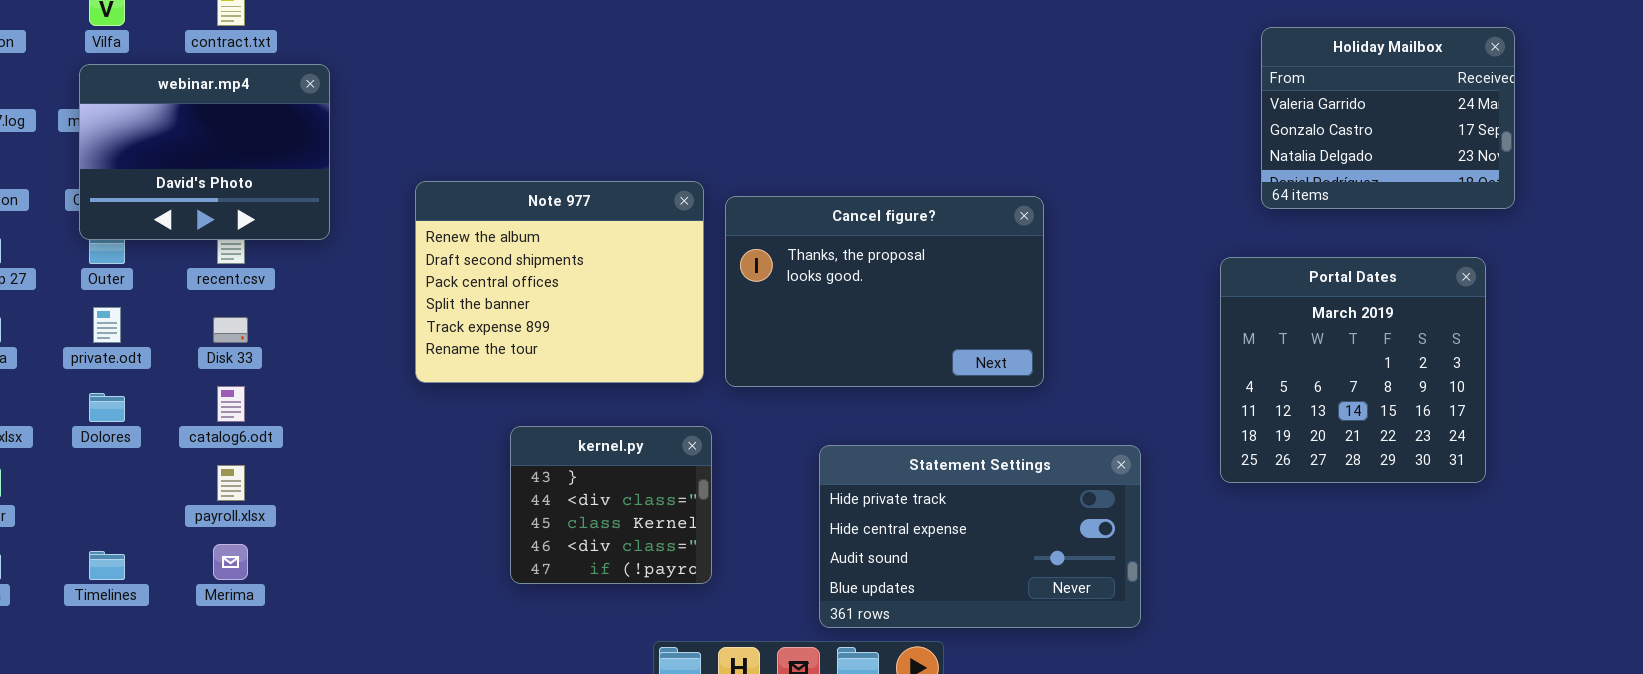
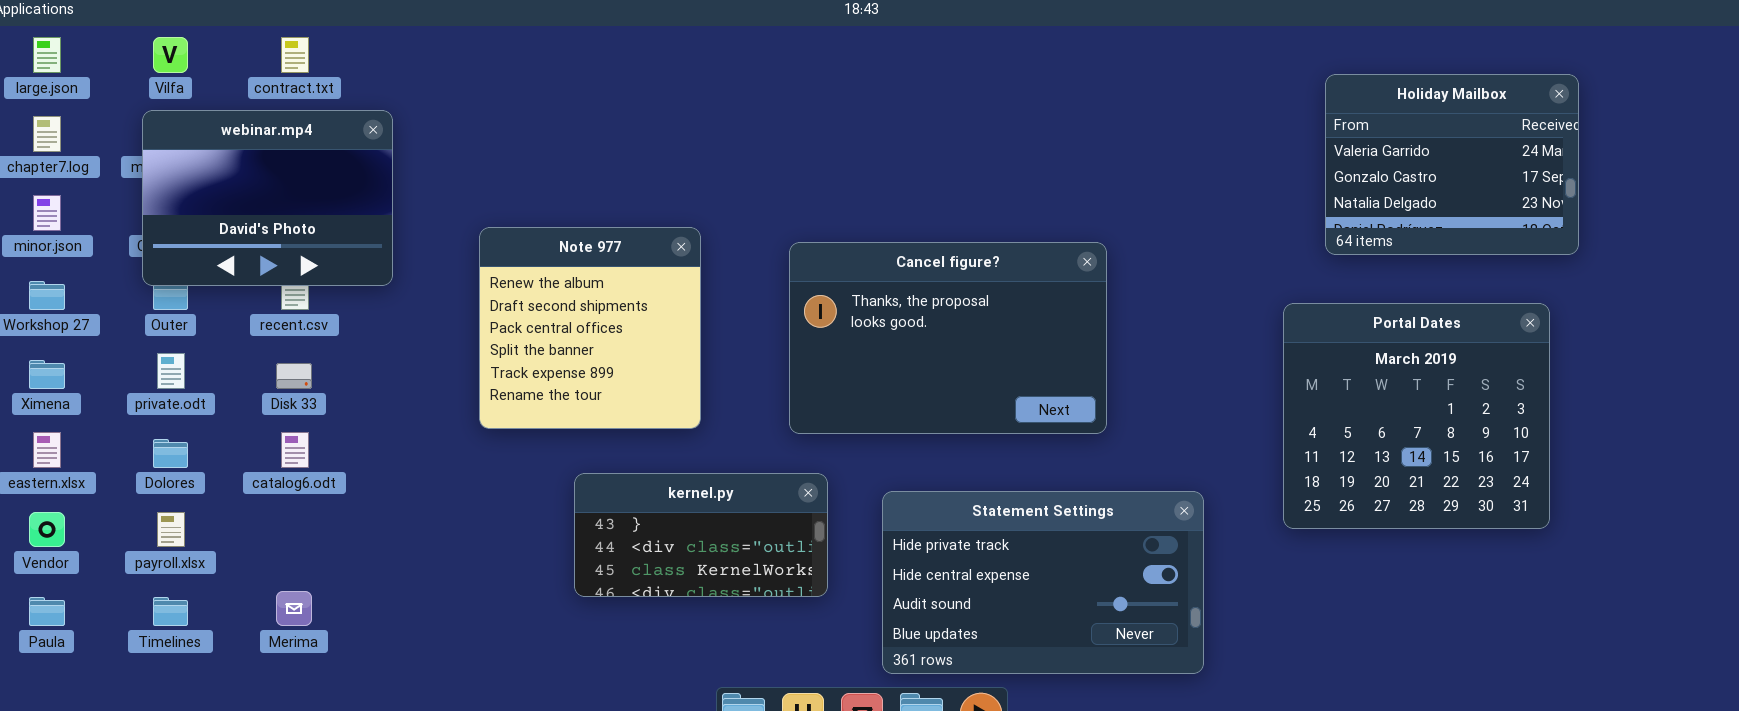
Note 977: [415,181,704,383] -> [479,227,701,429], resized
kernel.py: [510,426,712,584] -> [574,473,828,597], resized
payroll.xlsx: [217,465,245,501] -> [157,512,185,547], moved

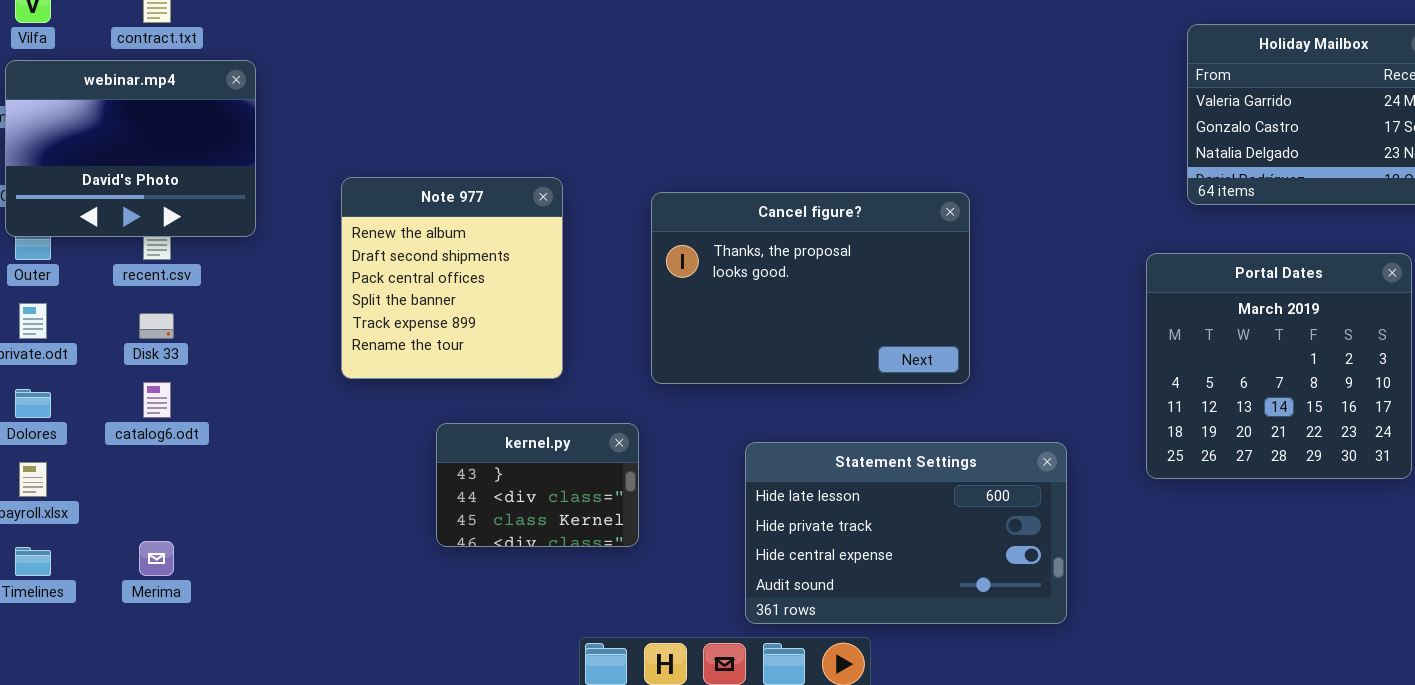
kernel.py: [574,473,828,597] -> [436,423,639,547], resized
Statement Settings: [882,491,1204,674] -> [745,442,1067,624], scrolled up 1 row

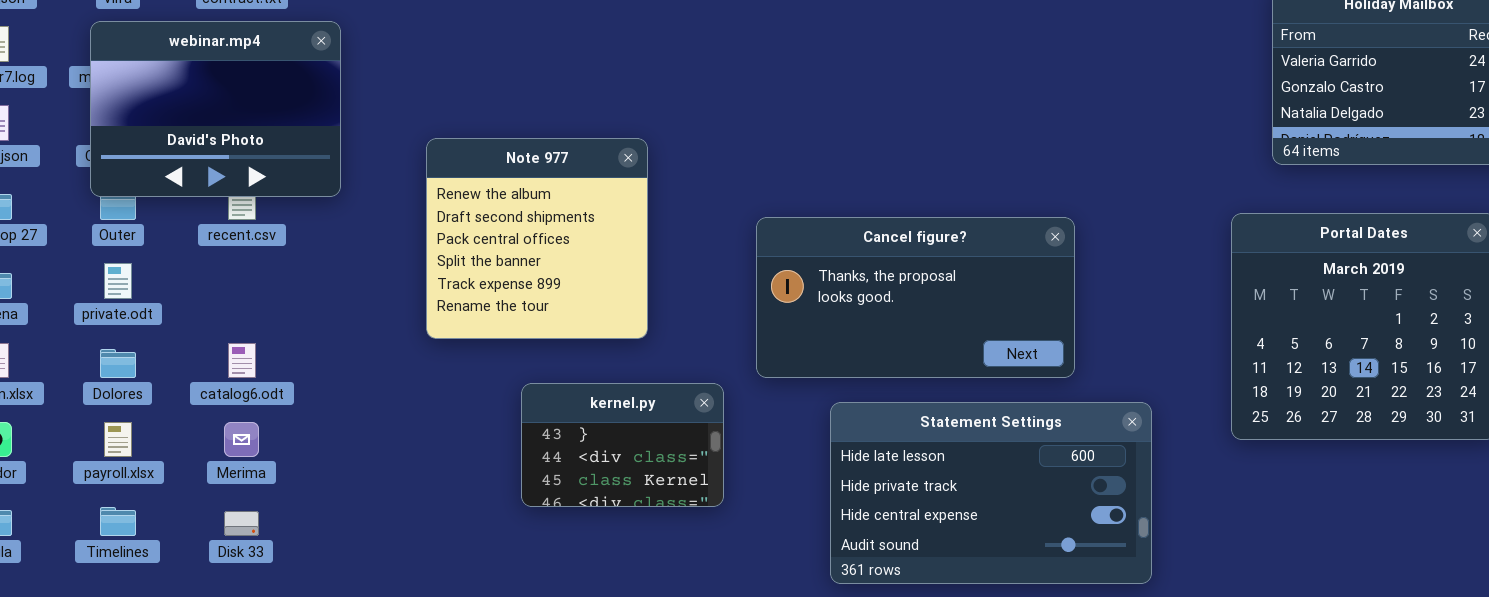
Cancel figure?: [651,192,970,384] -> [756,217,1075,378], moved, resized
Disk 33: [139,313,174,339] -> [224,511,259,536], moved
Merima: [139,541,174,576] -> [224,422,259,457], moved

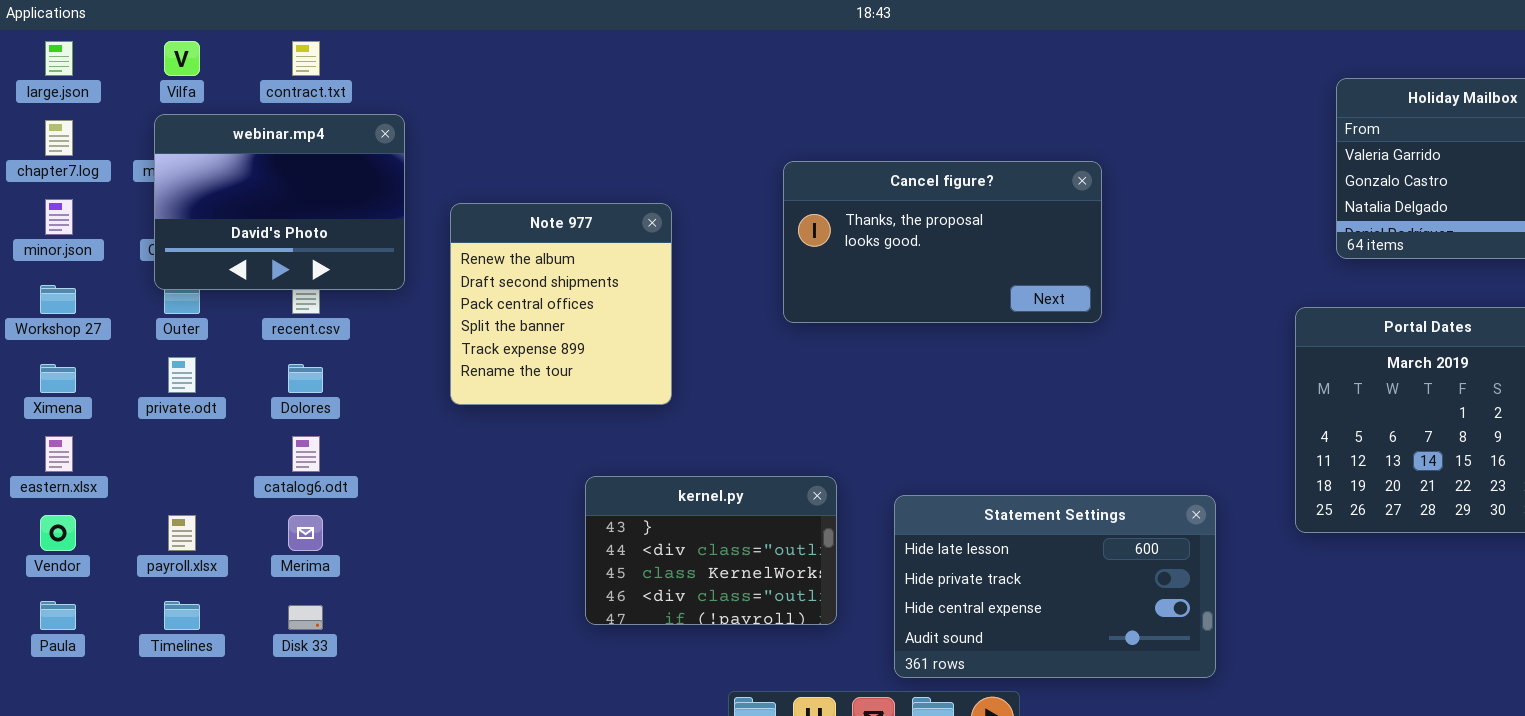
Note 977: [426,138,648,339] -> [450,203,672,405], moved
Cancel figure?: [756,217,1075,378] -> [783,161,1102,323], moved
Dolores: [100,349,136,378] -> [288,364,323,393], moved
kernel.py: [521,383,724,507] -> [585,476,837,625], resized

